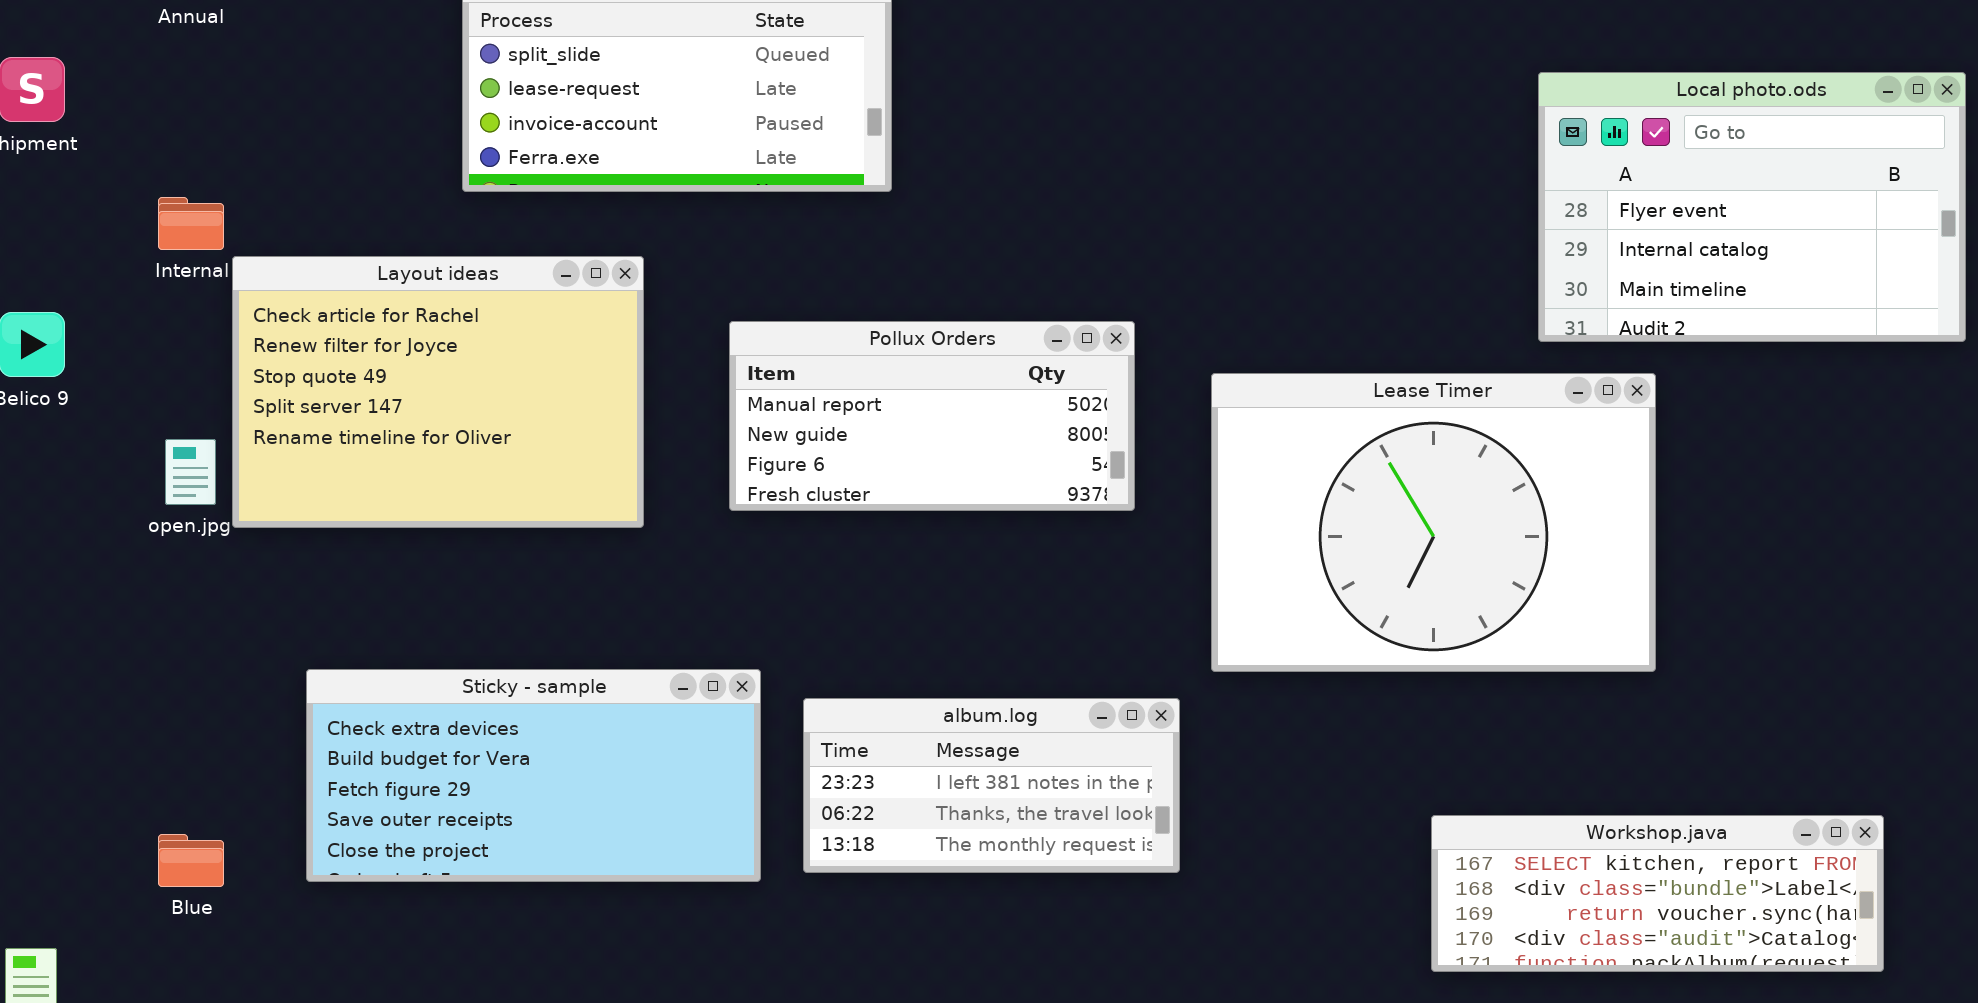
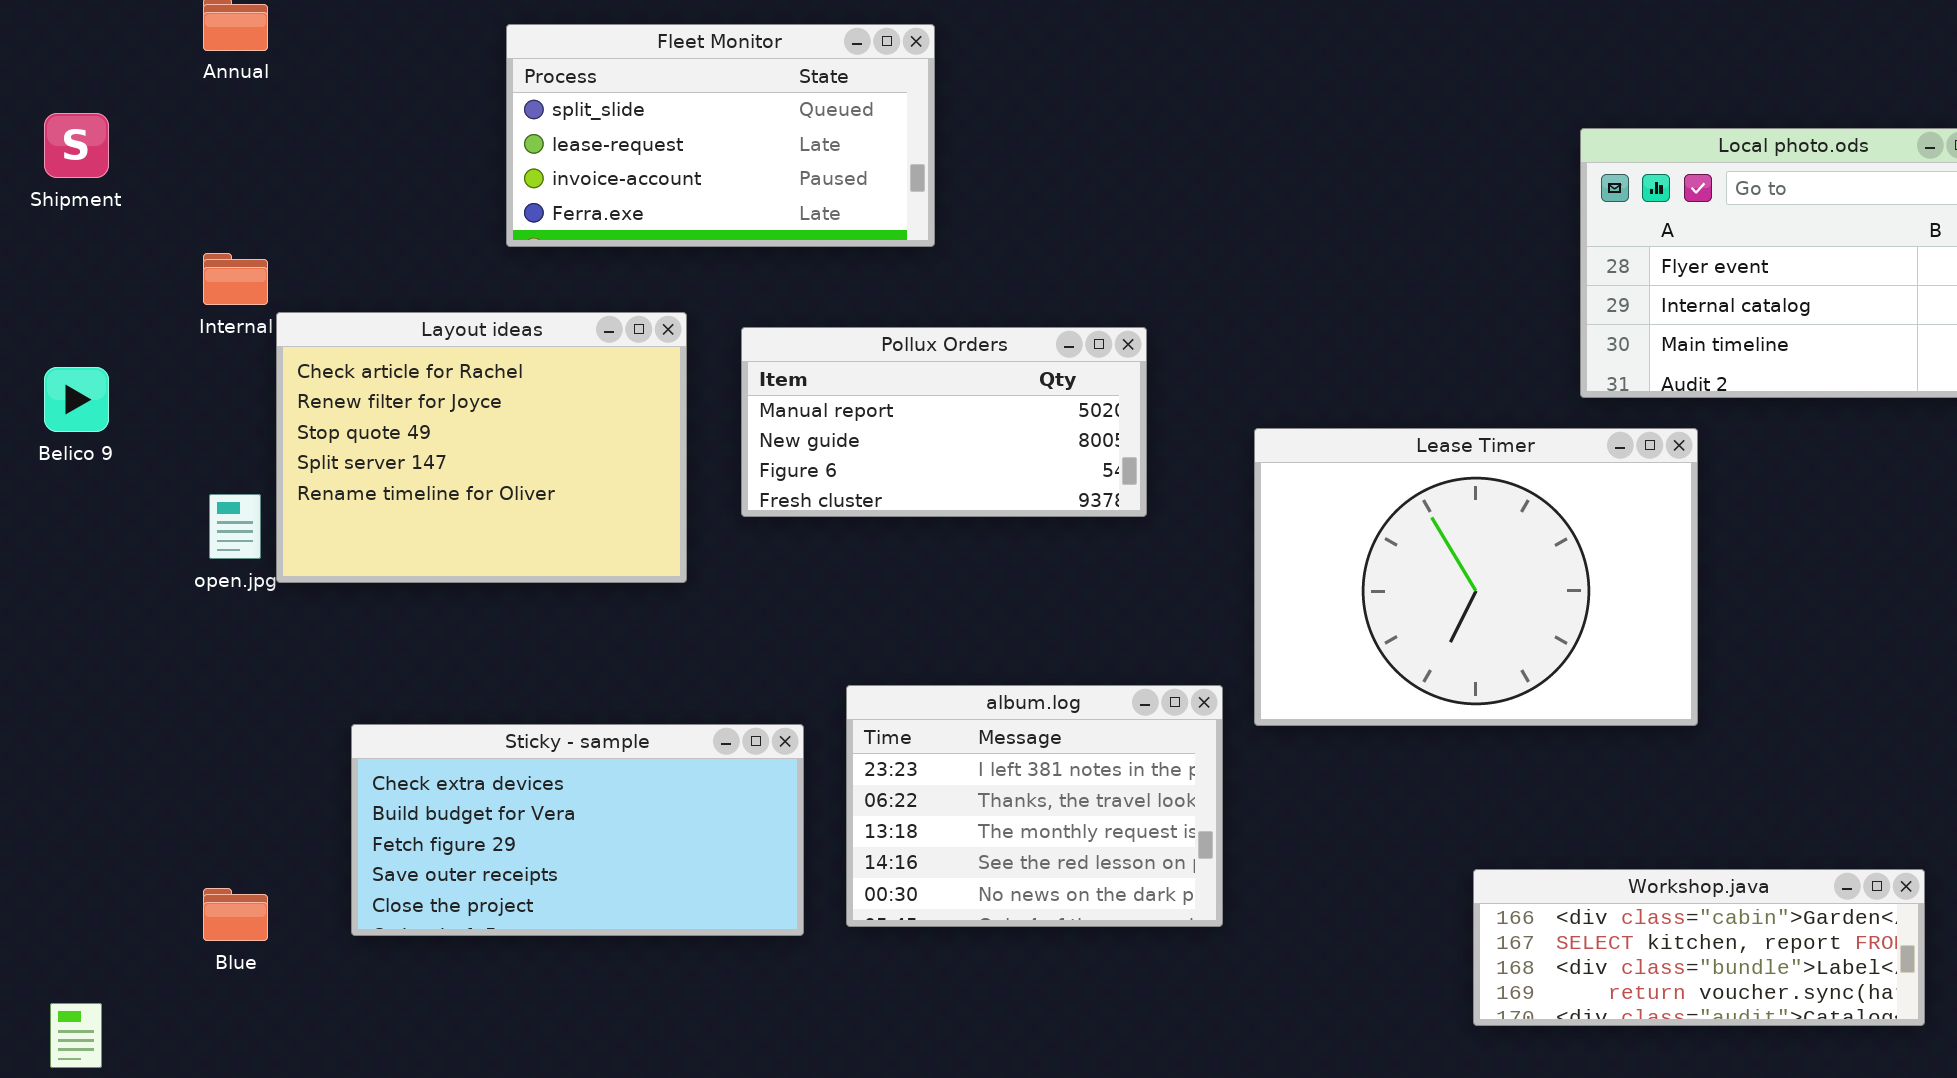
Pollux Orders: [729,321,1135,511] -> [741,327,1147,517], moved
album.log: [803,698,1180,873] -> [846,685,1223,927], resized
Workshop.java: [1431,815,1884,972] -> [1473,869,1925,1026], scrolled up 1 row

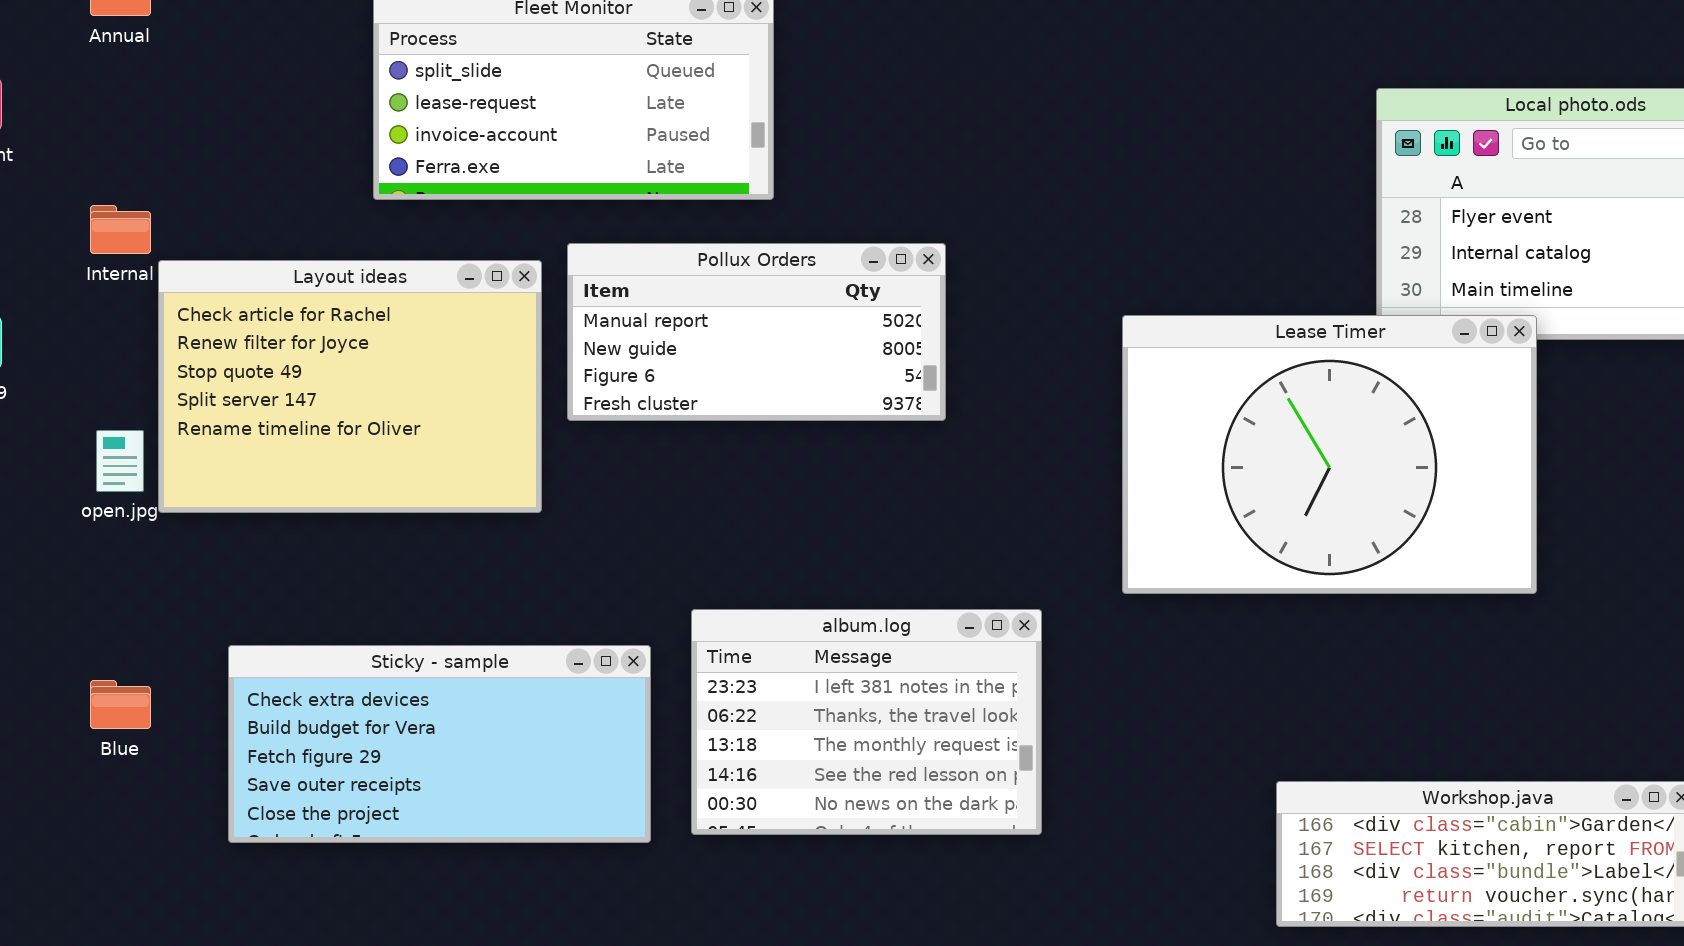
Pollux Orders: [741,327,1147,517] -> [567,243,946,421], moved
Lease Timer: [1254,428,1698,726] -> [1122,315,1537,594], moved
Blue: [203,888,268,941] -> [90,680,151,729], moved

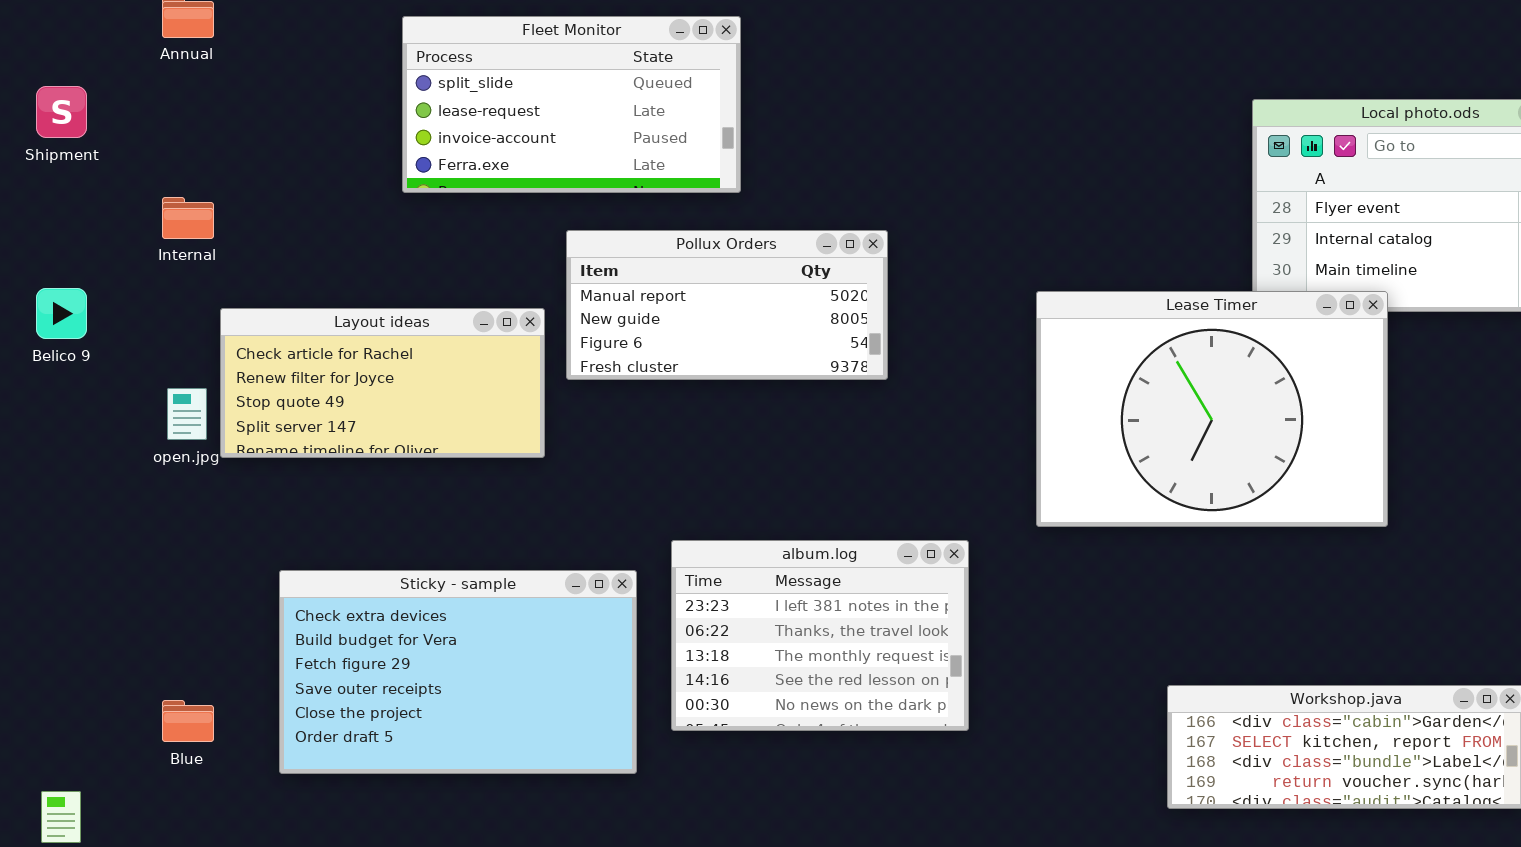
Layout ideas: [158,260,542,513] -> [220,308,545,458], resized
Sticky - sample: [228,645,651,843] -> [279,570,637,774], resized
Blue: [90,680,151,729] -> [162,700,214,742], moved

